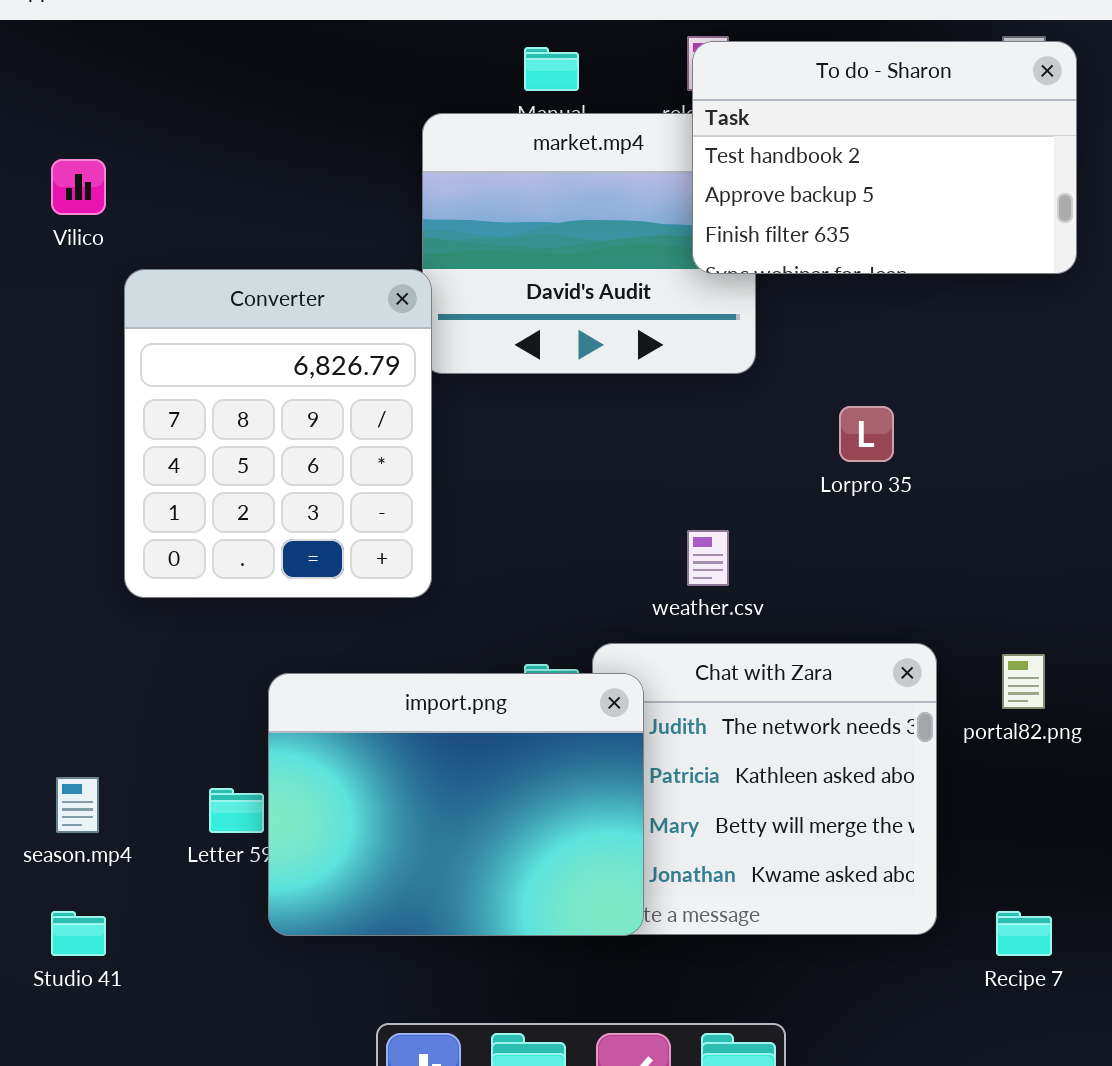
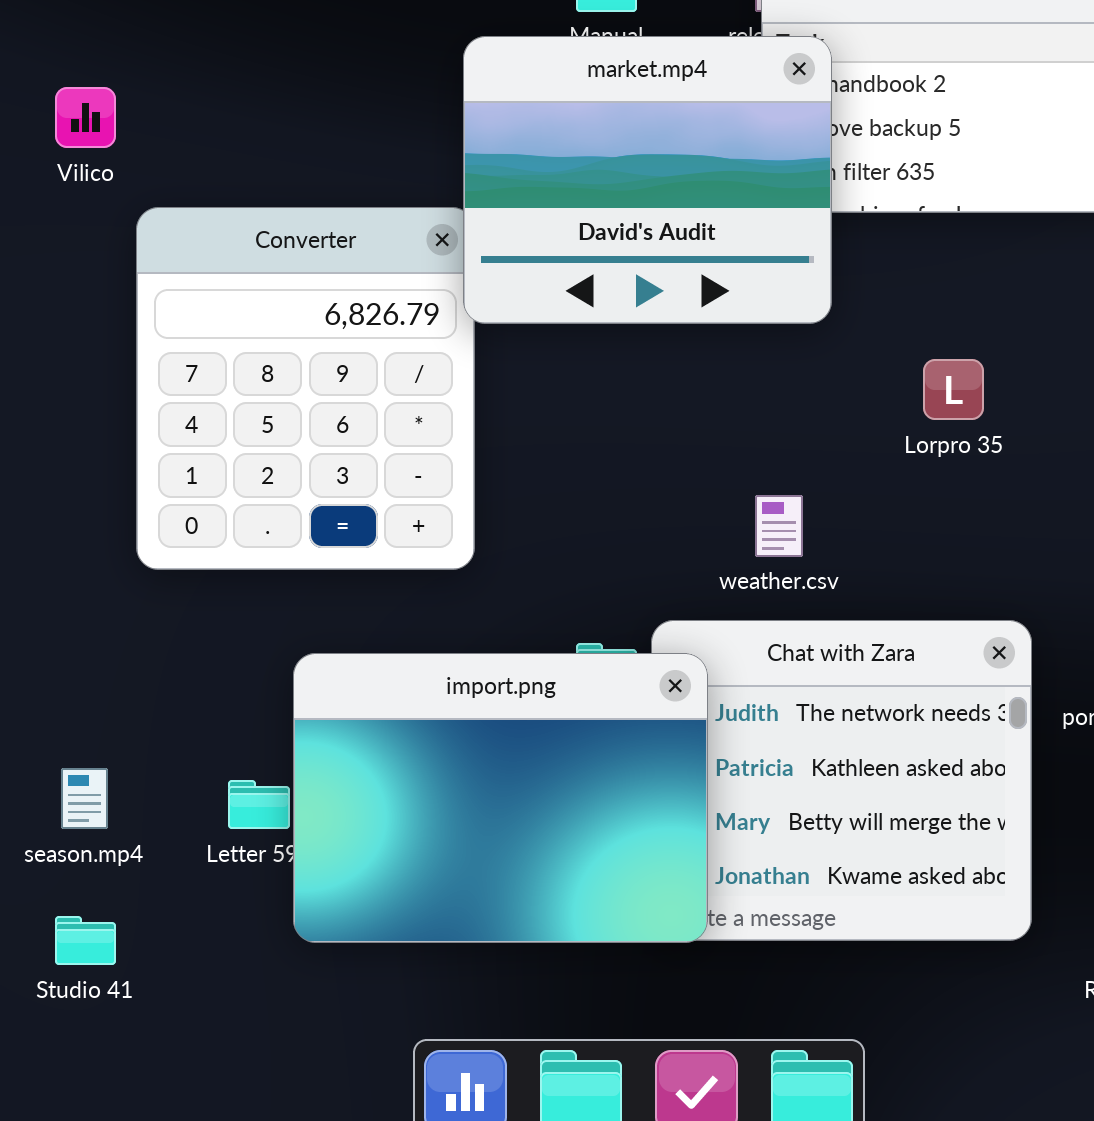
market.mp4: [422,113,756,374] -> [463,36,832,324], raised

